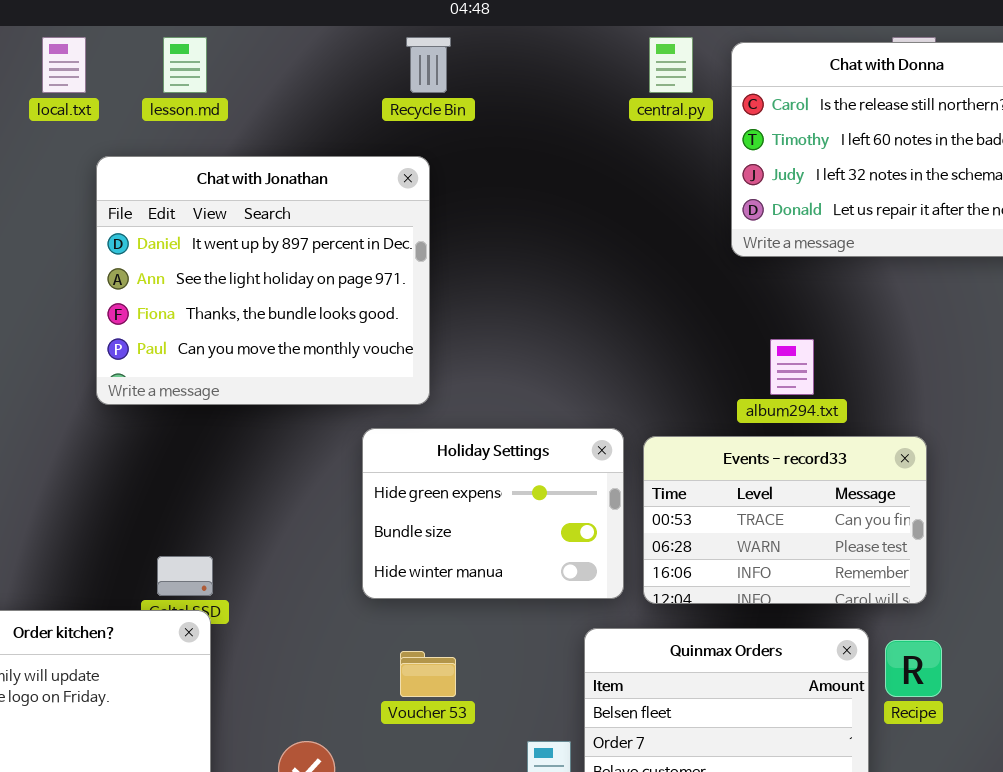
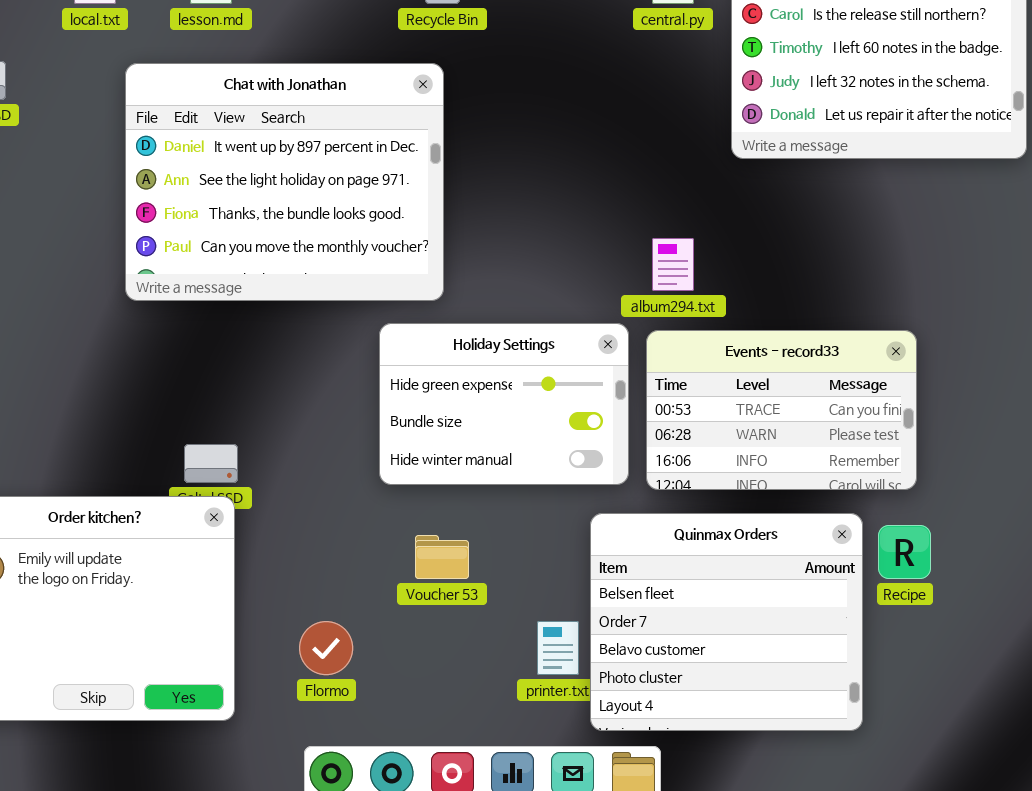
album294.txt: [770,339,814,395] -> [652,238,694,291], moved

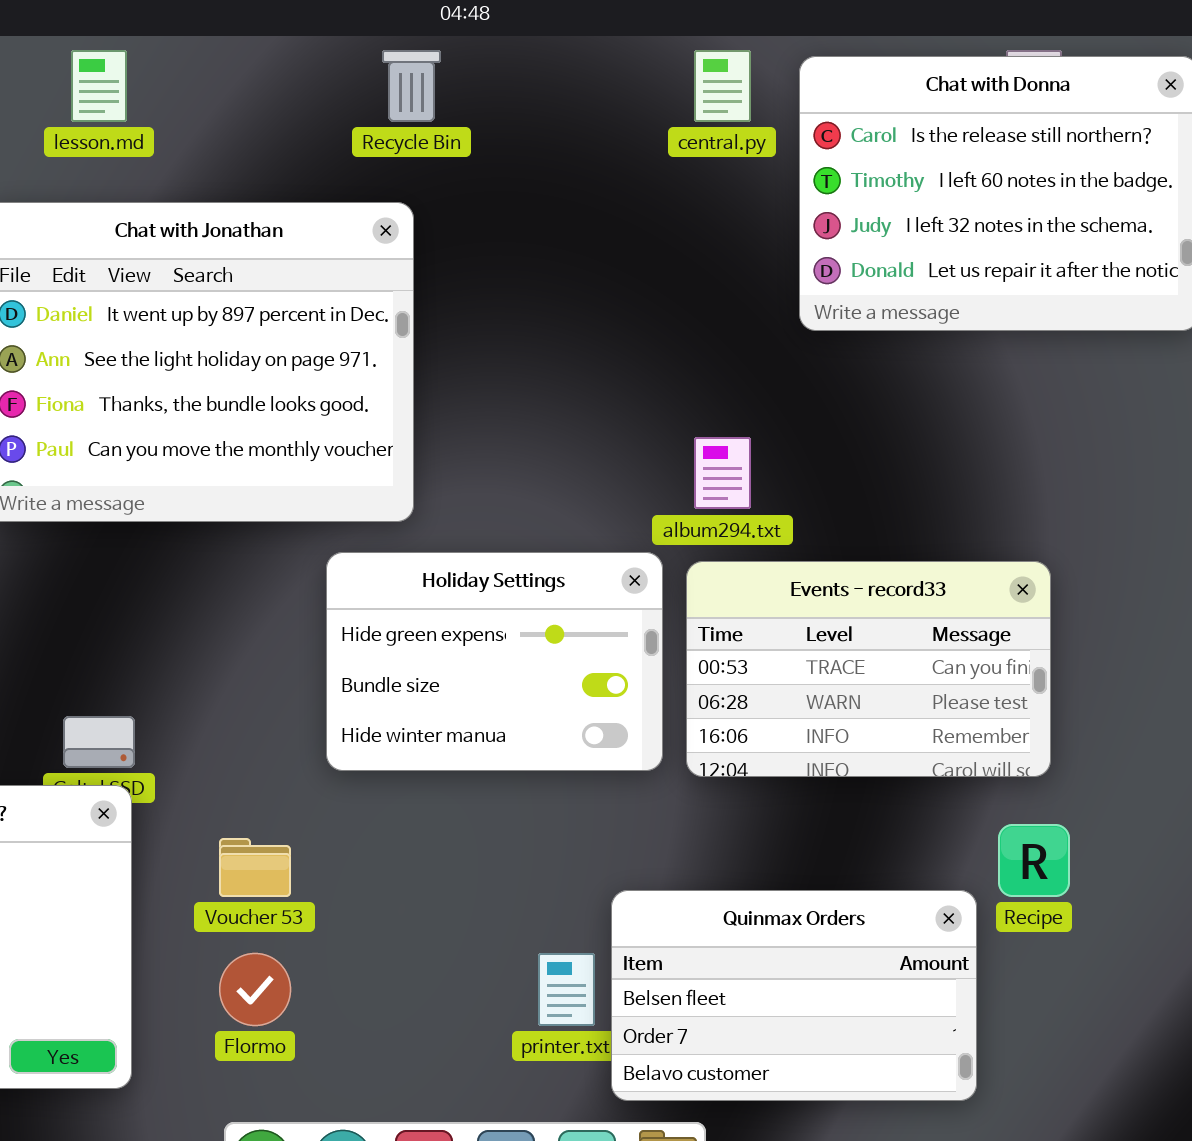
Quinmax Orders: [590,513,863,731] -> [611,890,977,1101], resized
Voucher 53: [415,535,469,579] -> [219,838,291,897], moved

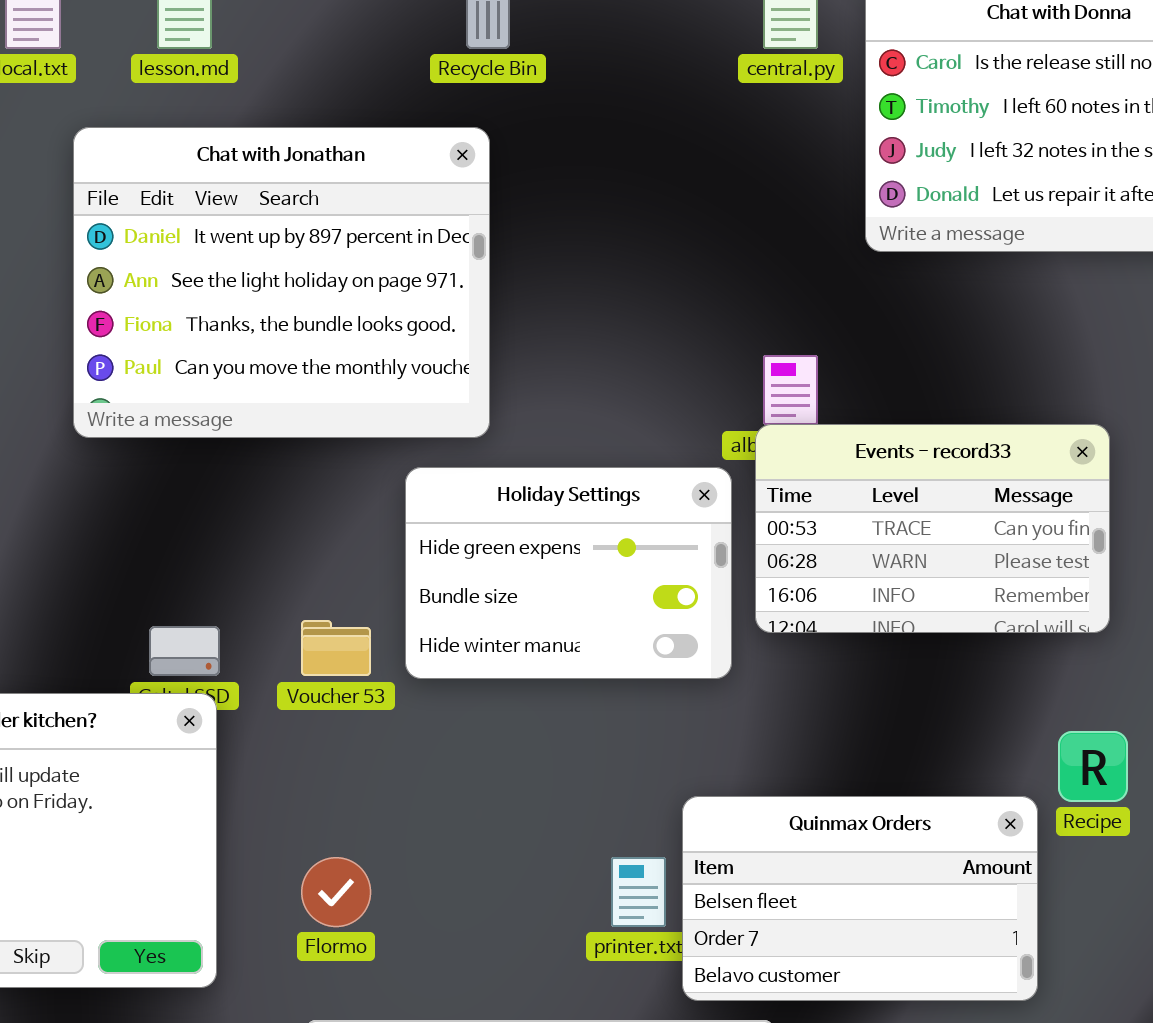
Events - record33: [686,561,1051,777] -> [755,424,1110,633], moved
Voucher 53: [219,838,291,897] -> [301,620,371,676], moved

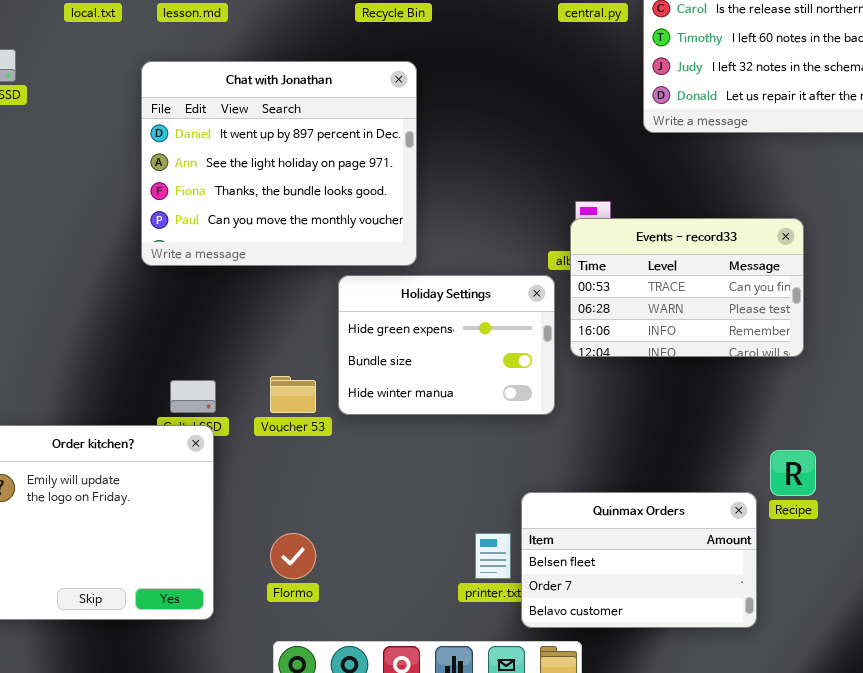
Chat with Jonathan: [73,127,490,438] -> [141,61,417,266], moved
Events - record33: [755,424,1110,633] -> [570,218,804,357], moved

